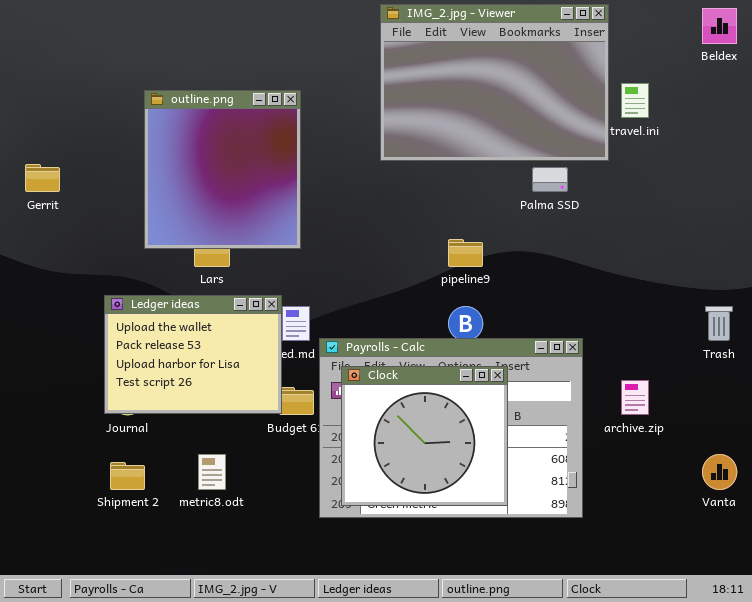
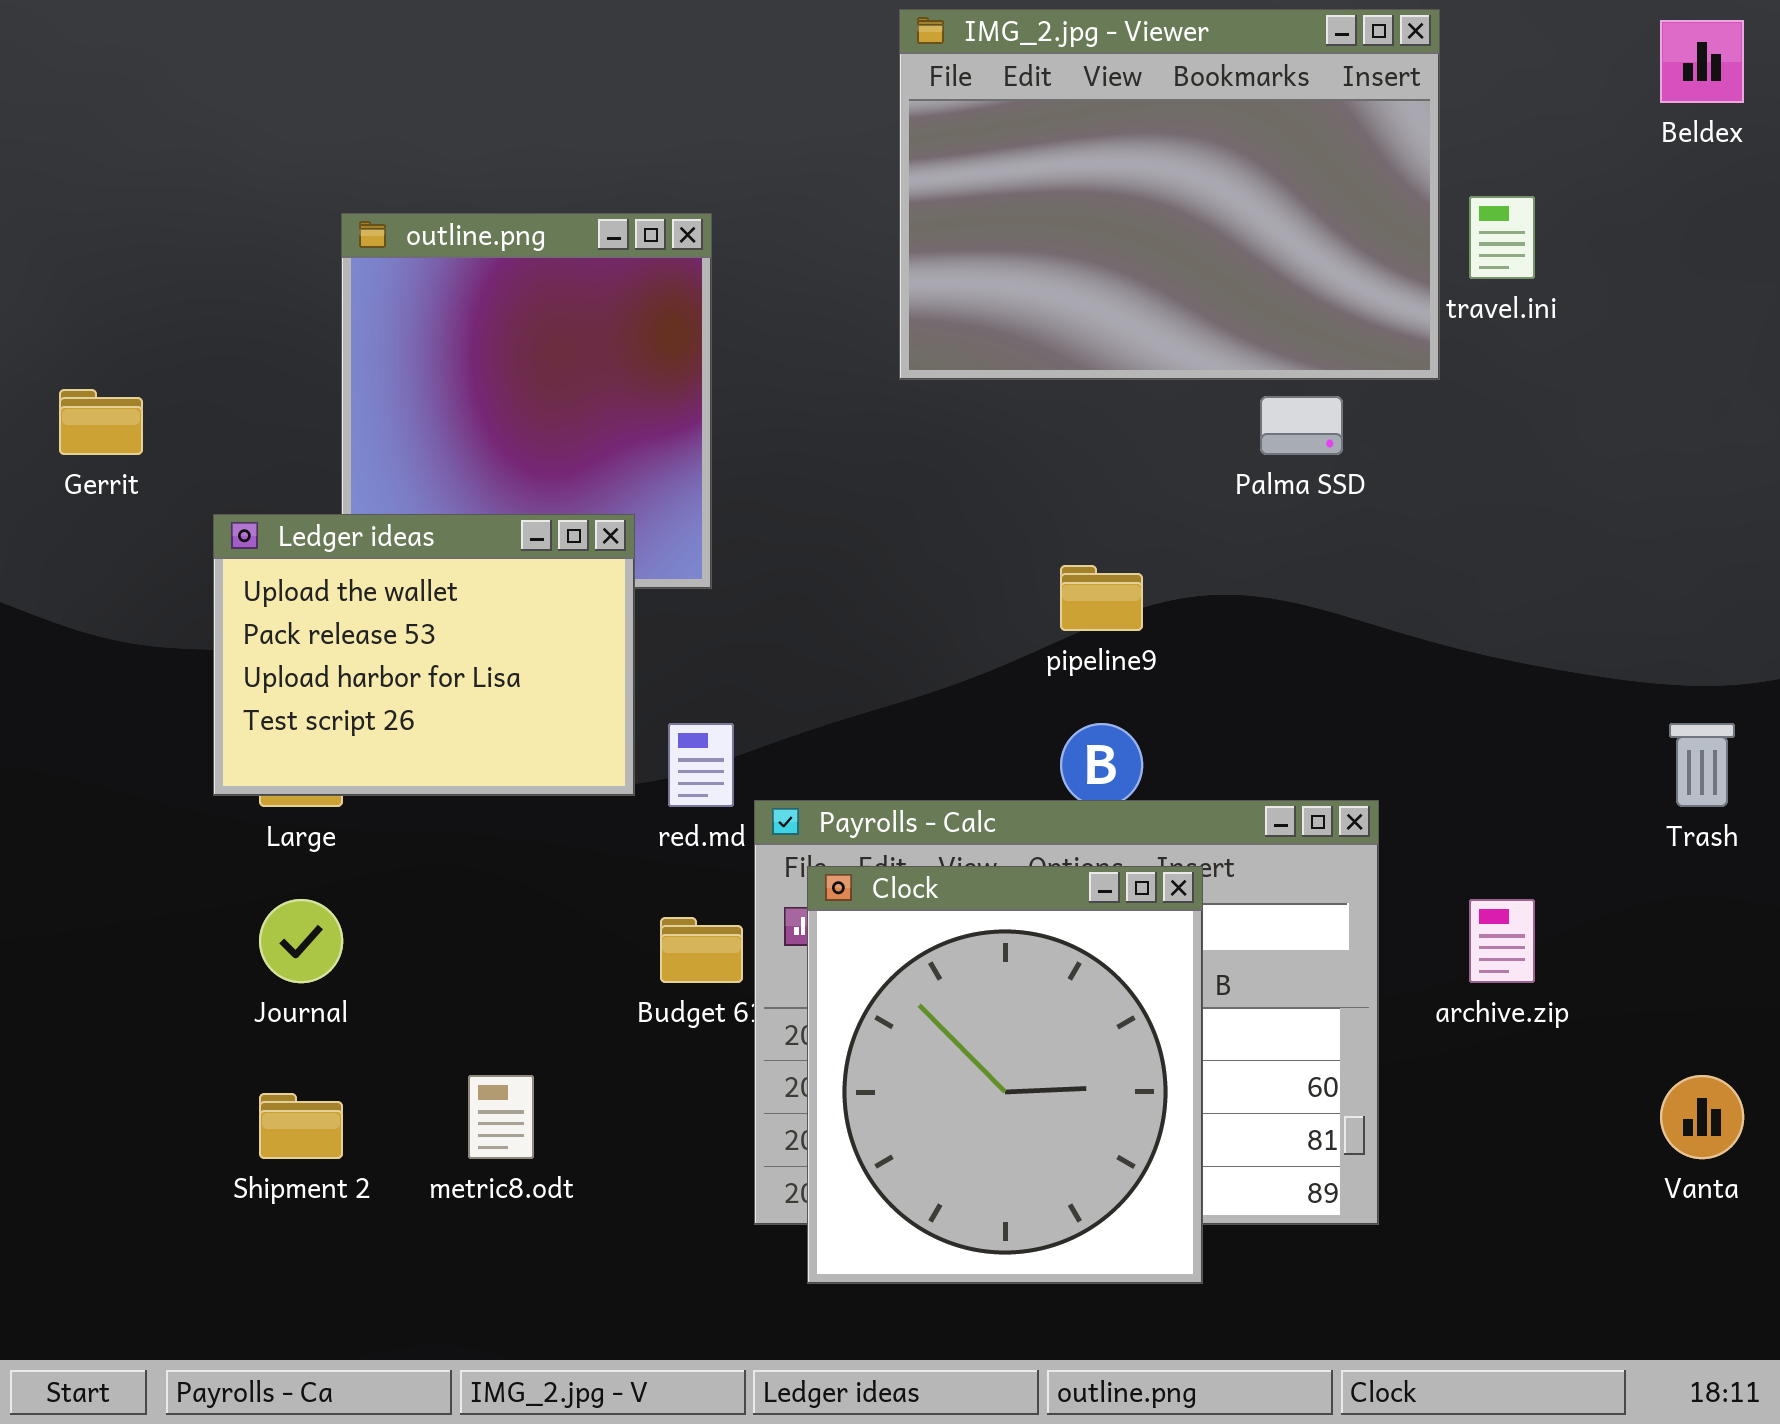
Ledger ideas: [104,295,282,414] -> [213,514,635,796], moved
Clock: [341,366,508,506] -> [807,866,1203,1284], resized

